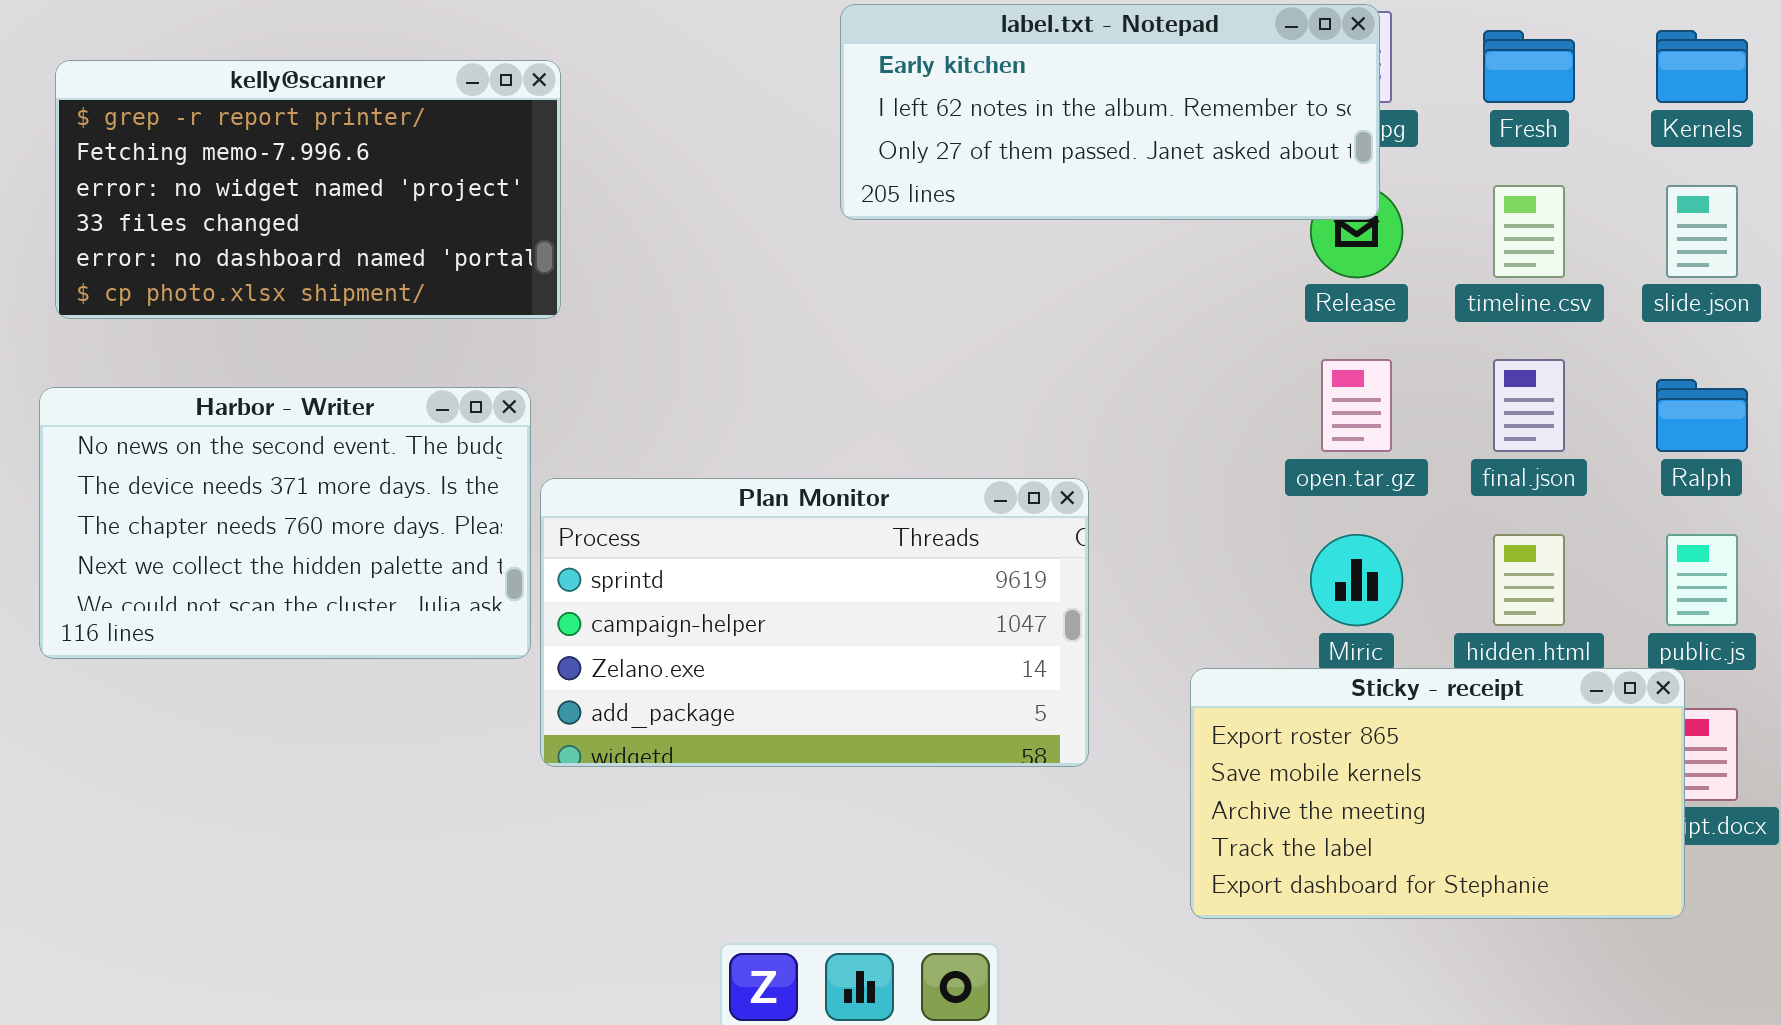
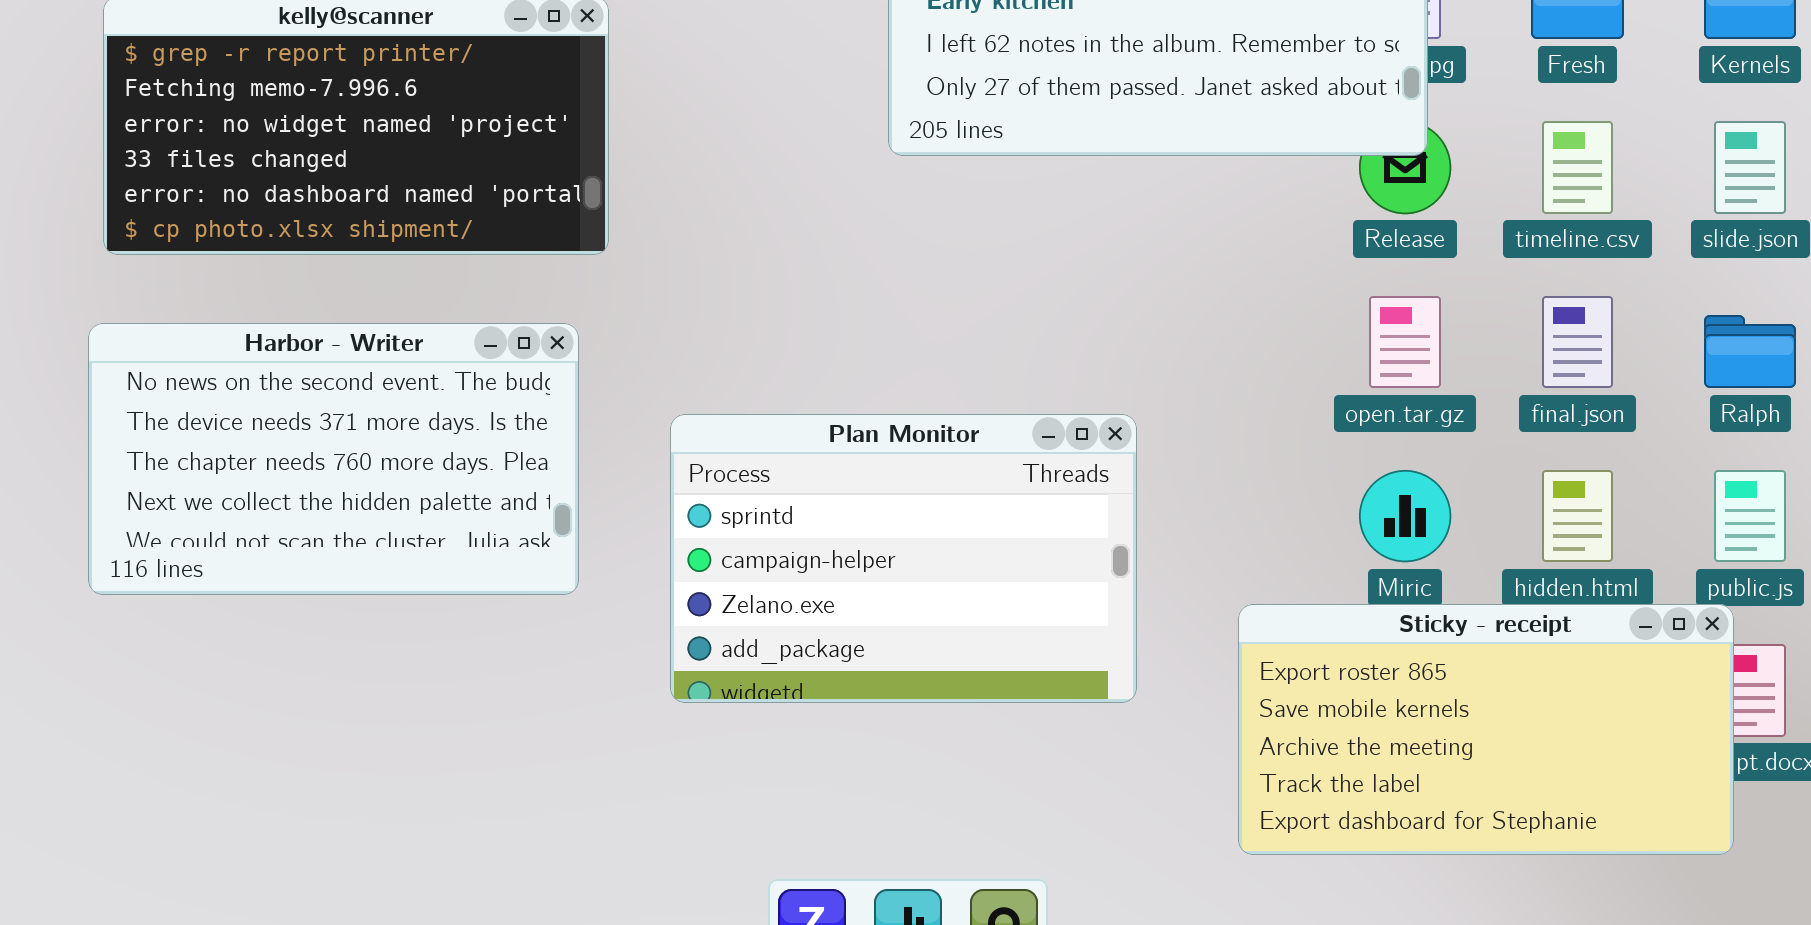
Plan Monitor: [540,478,1089,767] -> [670,414,1137,703], resized

